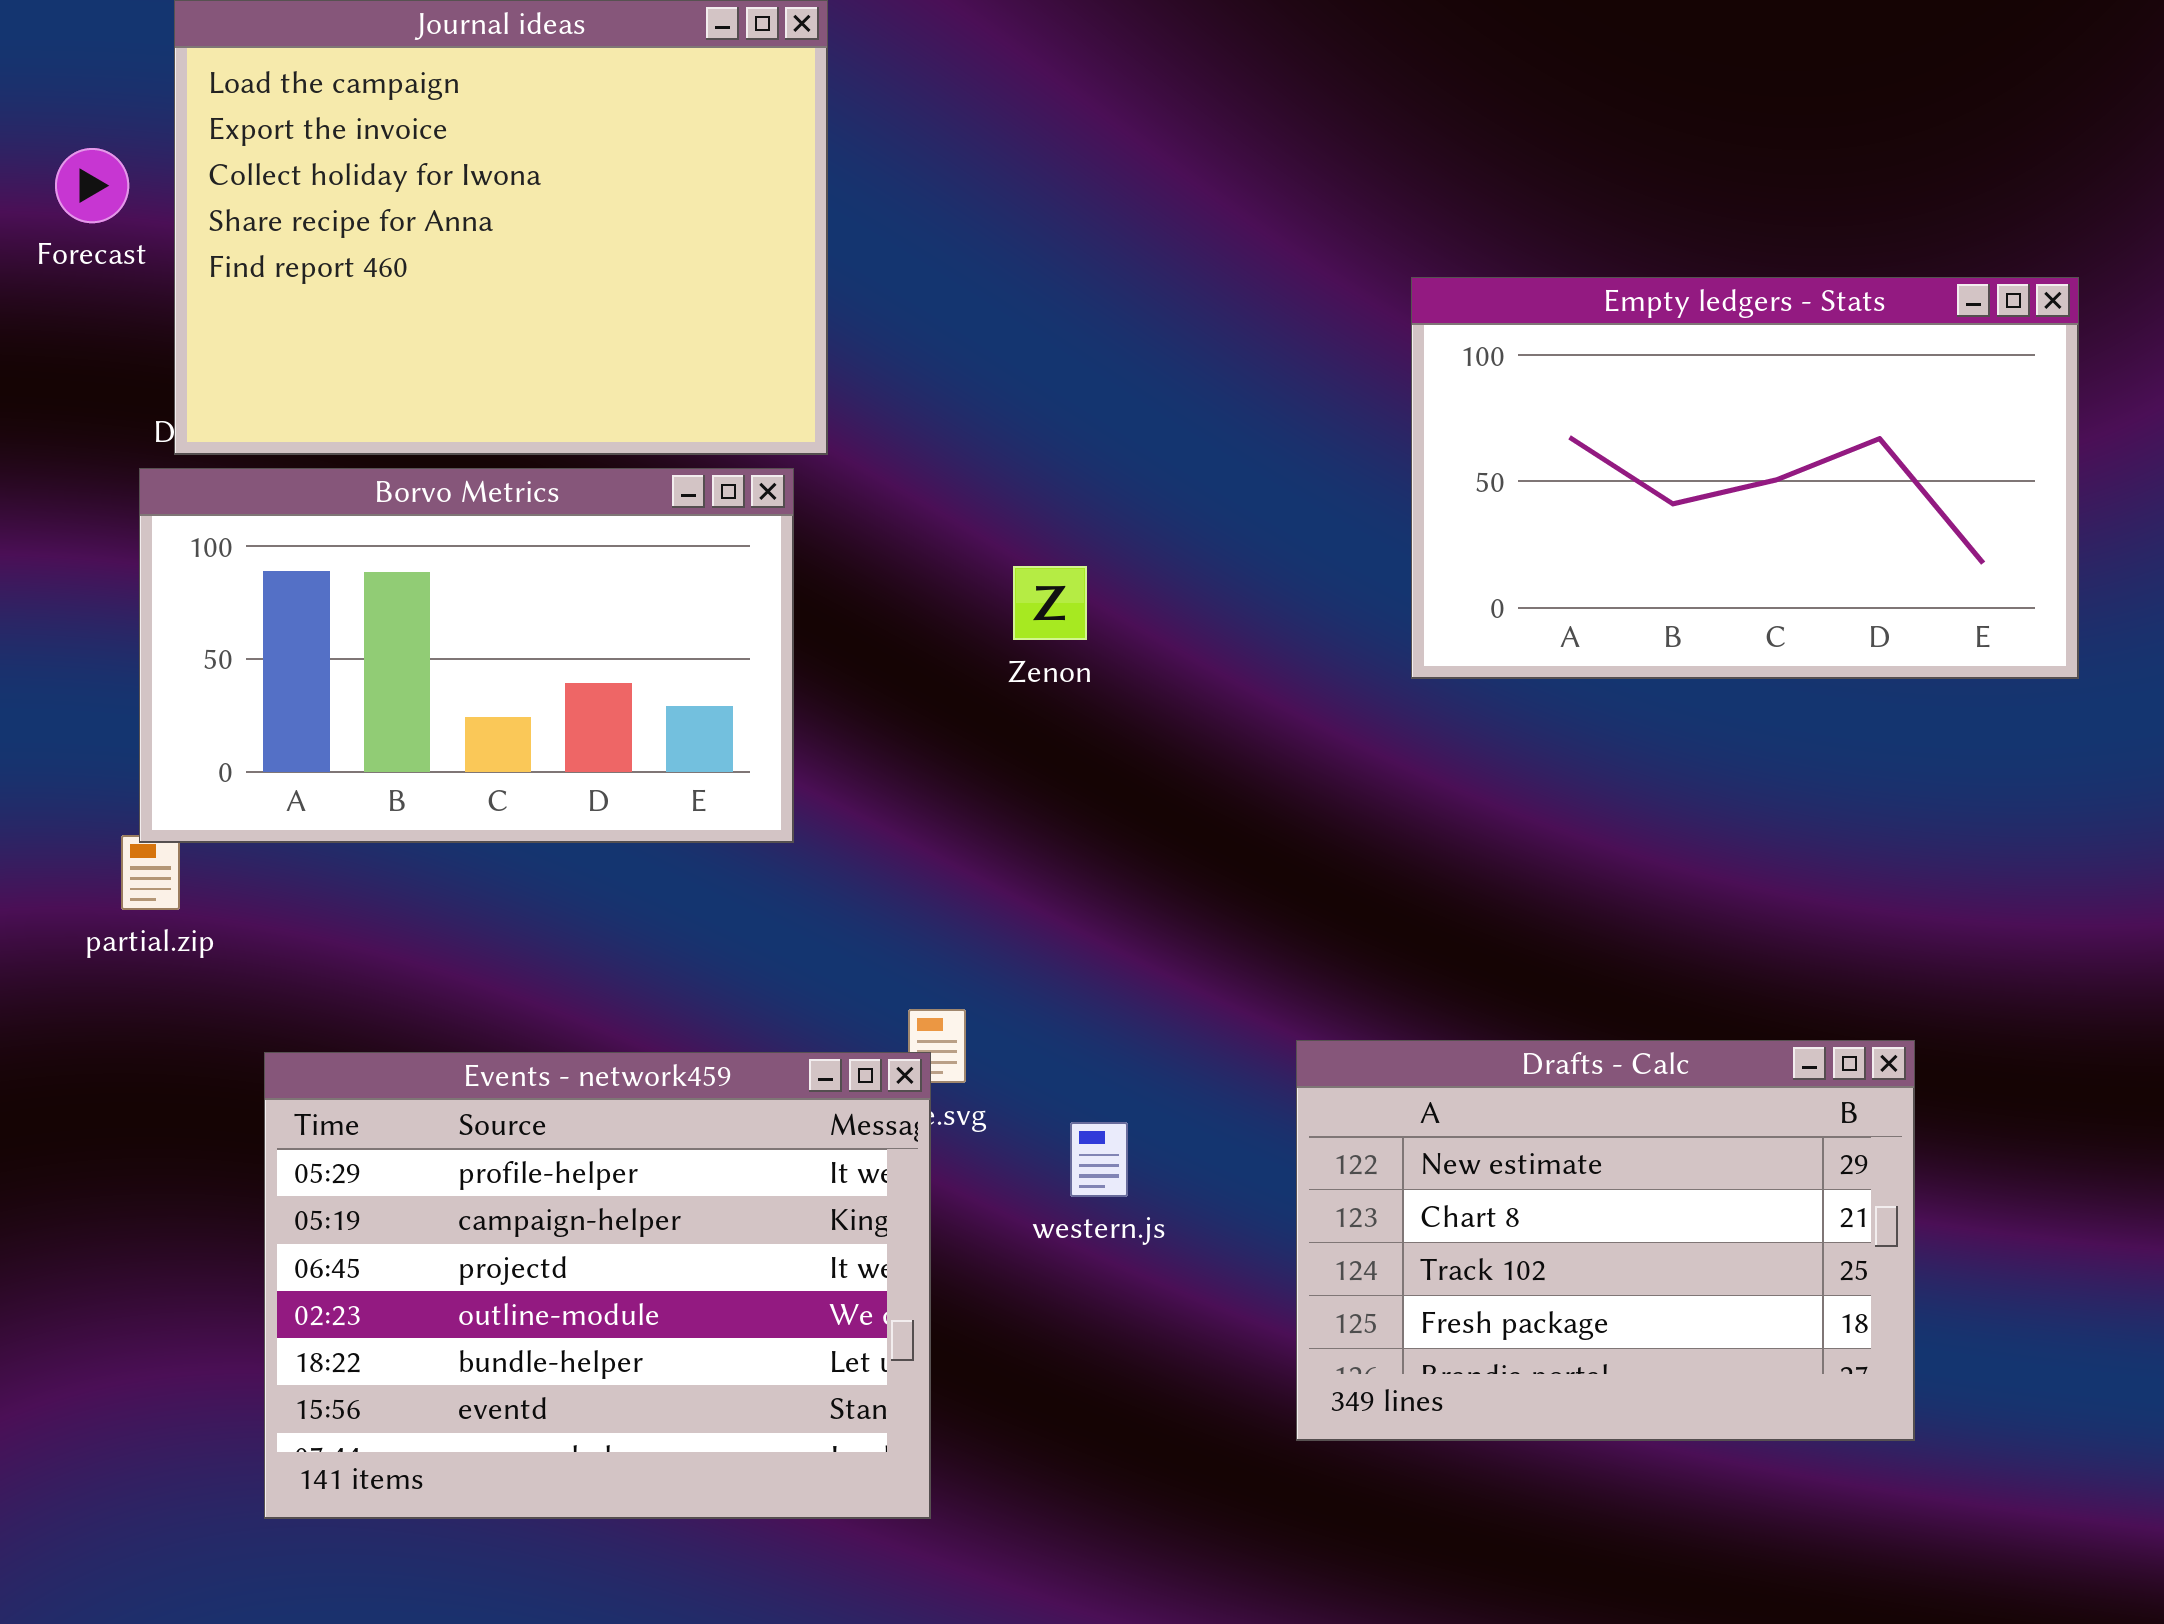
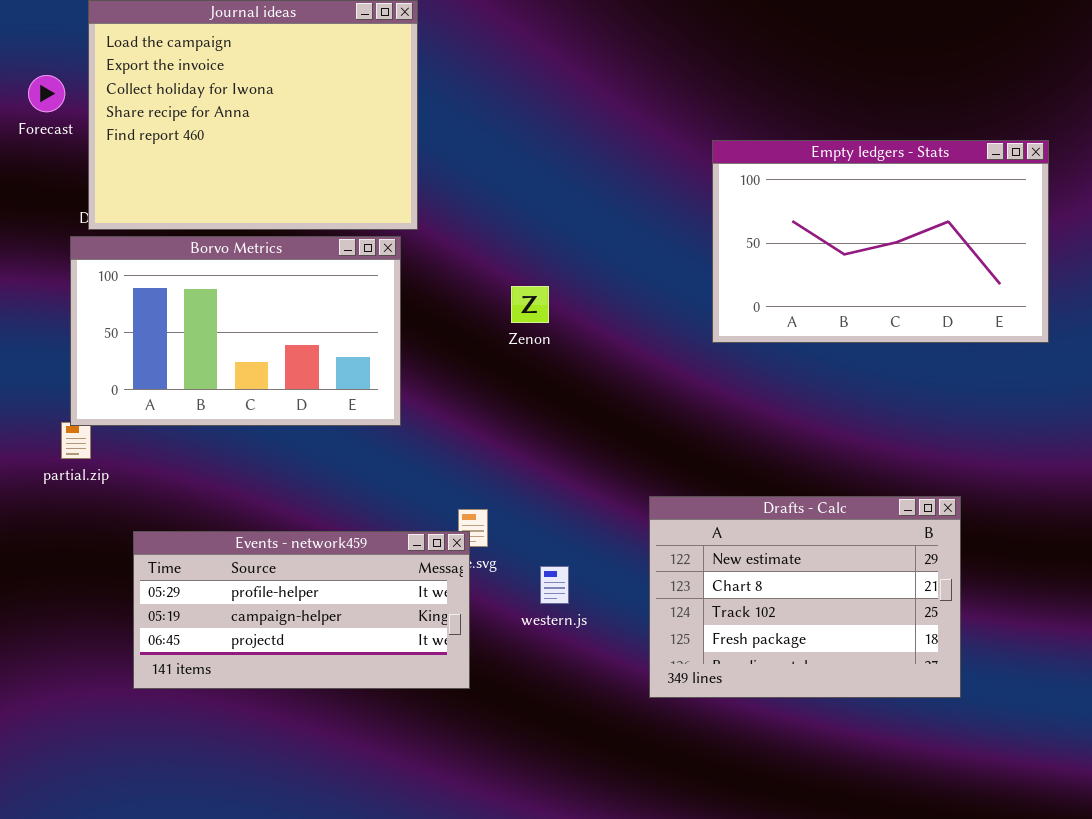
Drafts - Calc: [1296,1040,1915,1441] -> [649,496,961,698], moved
Events - network459: [264,1052,931,1519] -> [133,531,470,689], resized

